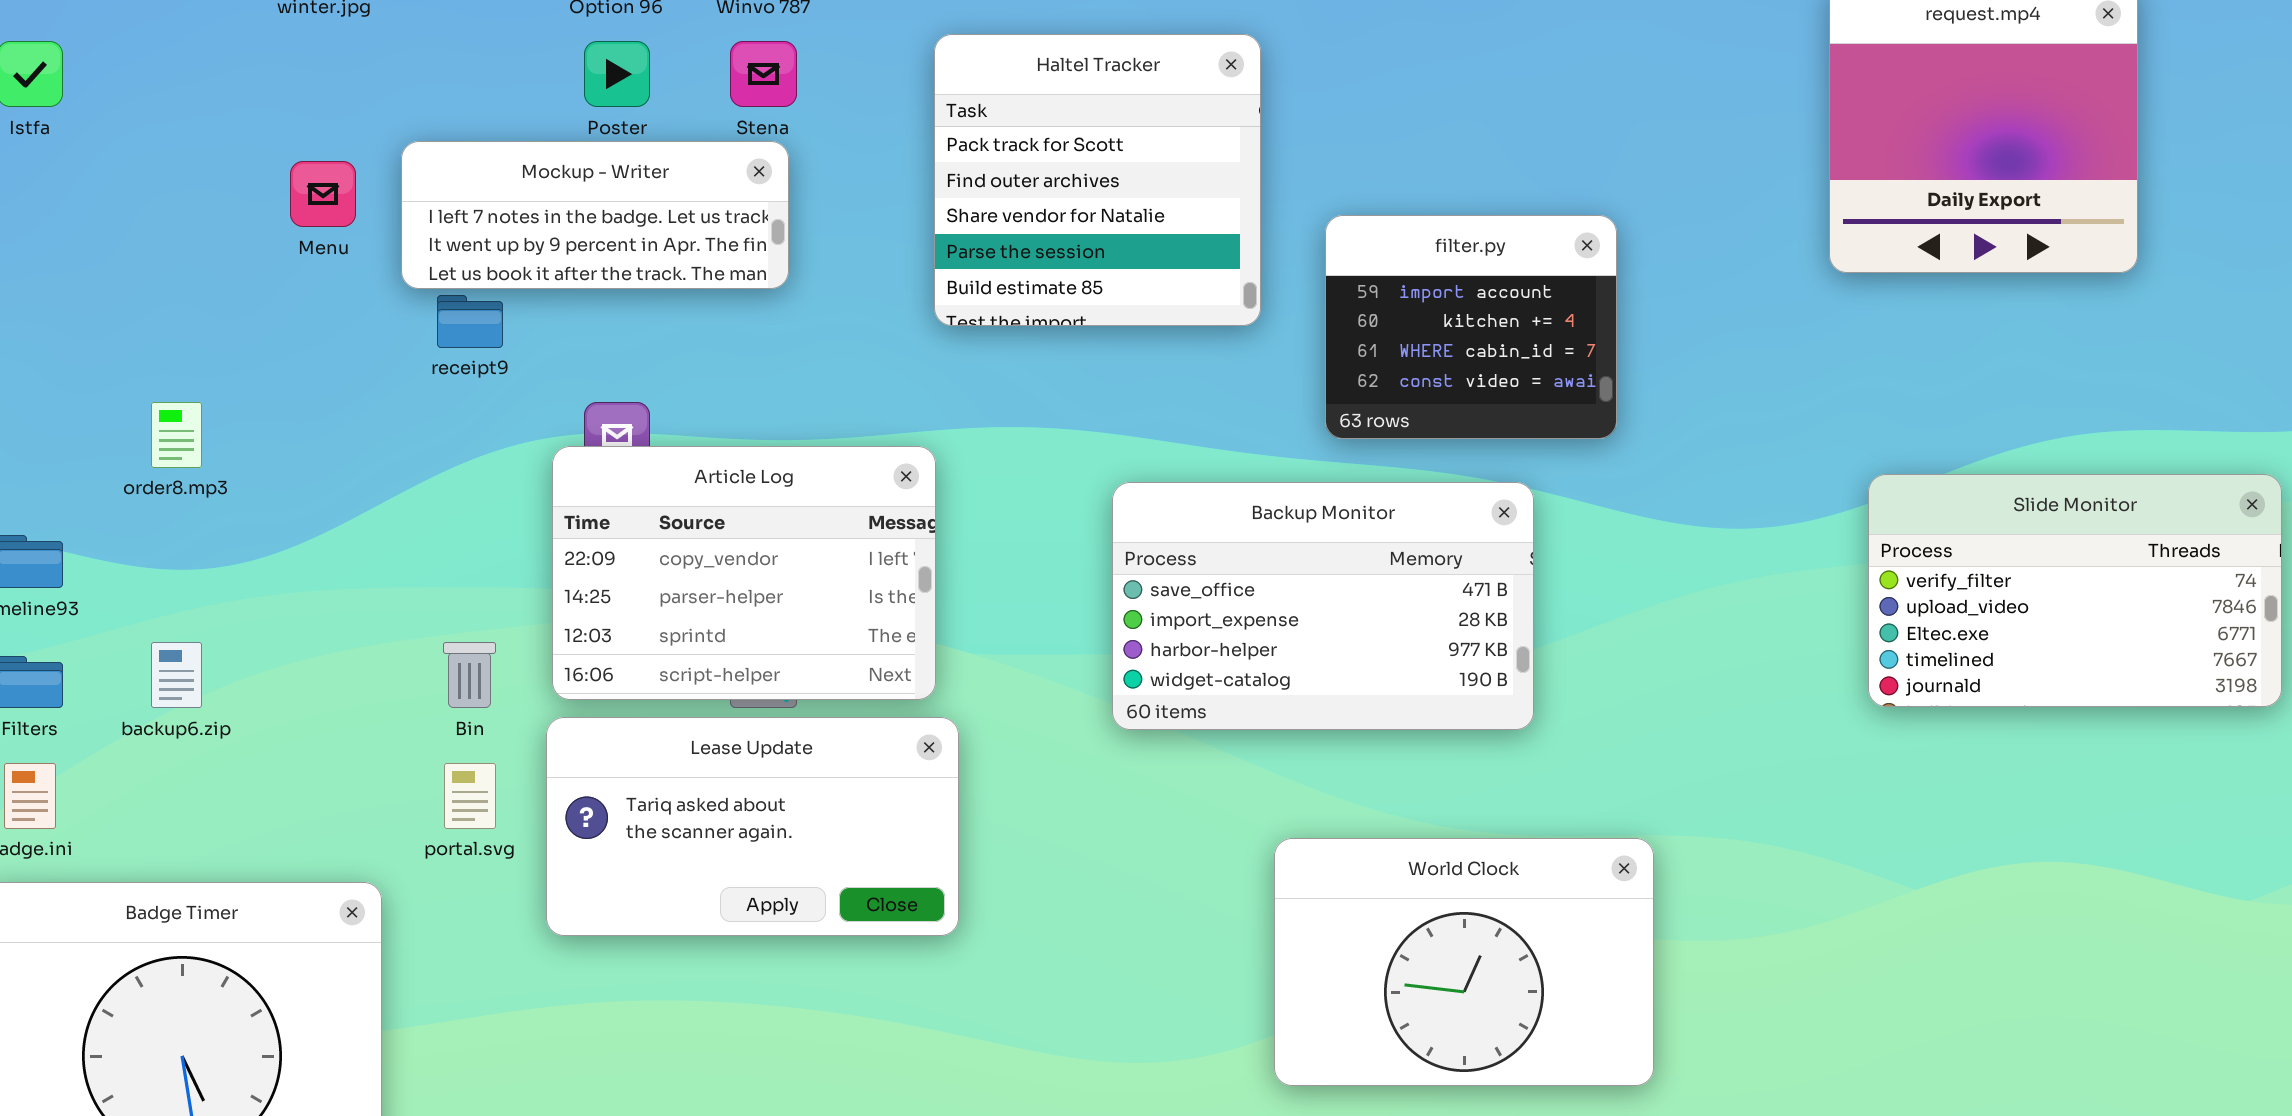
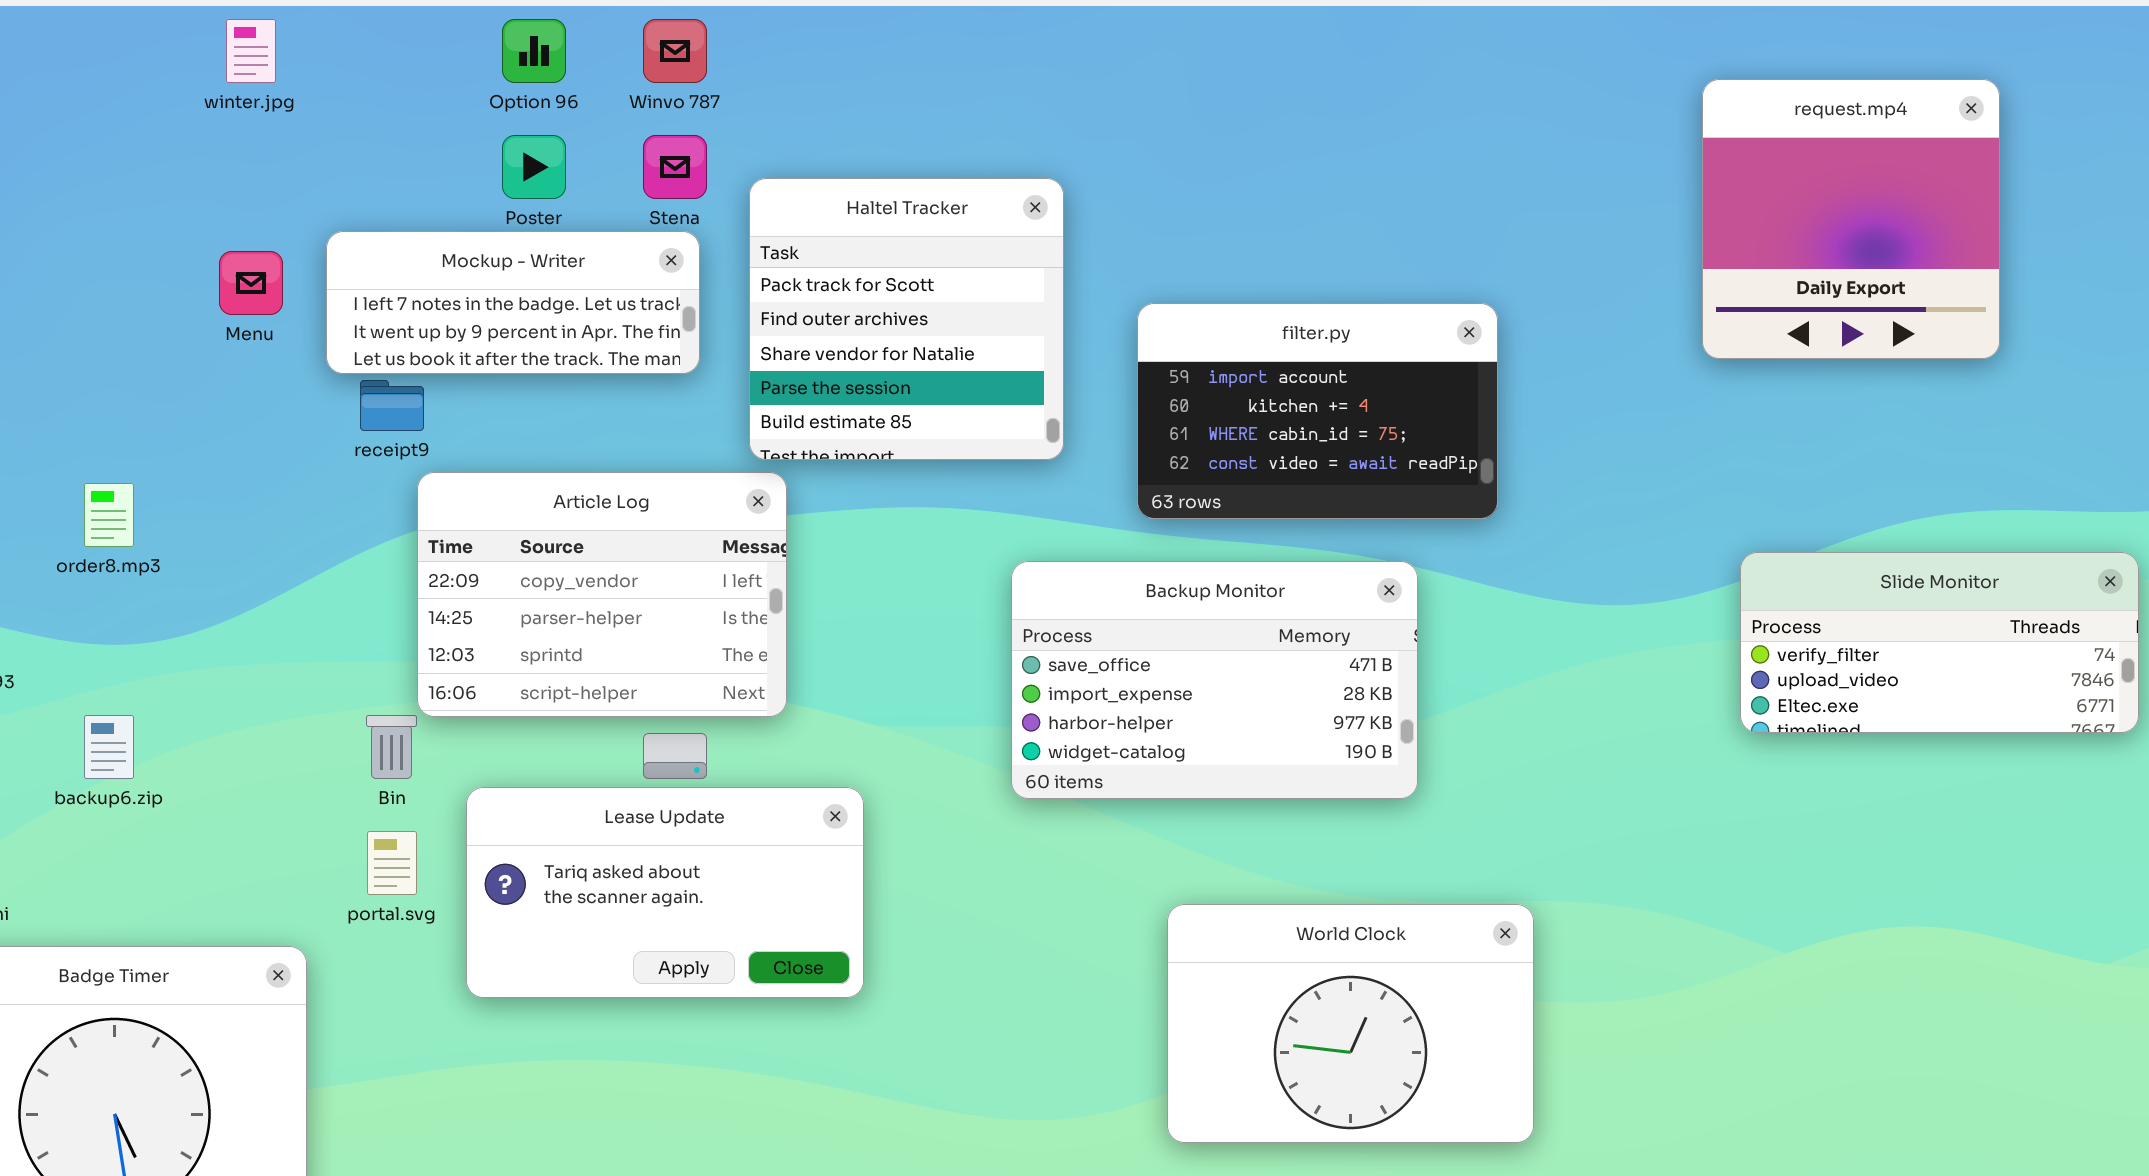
Haltel Tracker: [934,34,1261,326] -> [749,178,1064,460], moved
filter.py: [1325,215,1617,439] -> [1137,303,1498,519], resized
Article Log: [552,446,936,700] -> [417,472,787,717], moved
Slide Monitor: [1868,474,2282,707] -> [1740,552,2139,733], resized

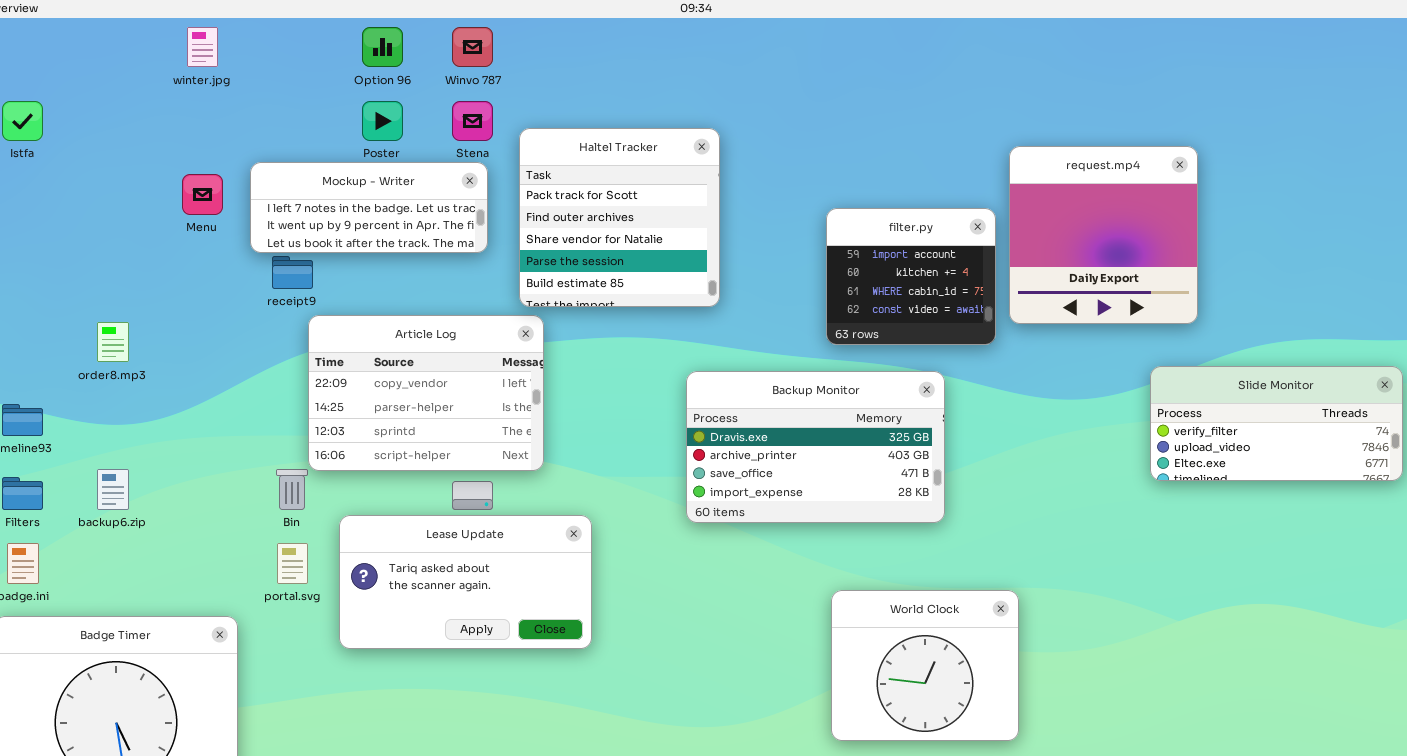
request.mp4: [1702,79,2000,359] -> [1009,146,1198,324], moved
filter.py: [1137,303,1498,519] -> [826,208,996,345], resized
Backup Monitor: [1011,561,1418,799] -> [686,371,945,523], scrolled up 2 rows
World Clock: [1167,904,1534,1143] -> [831,590,1019,741], resized

